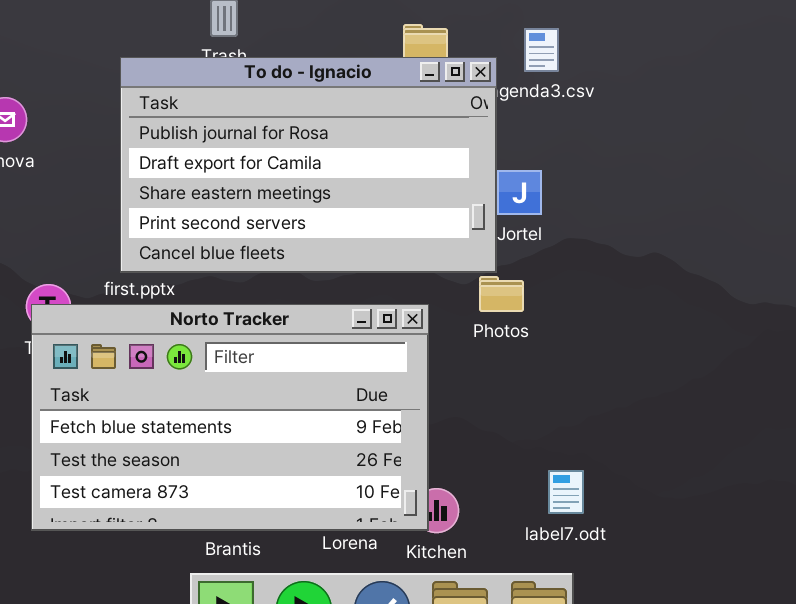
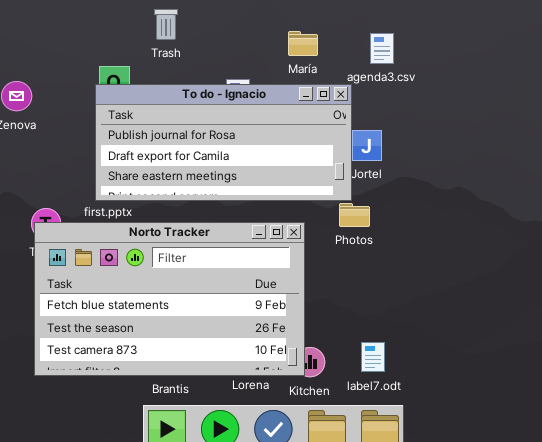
To do - Ignacio: [120,57,497,273] -> [95,84,352,201], resized
label7.odt: [548,470,584,514] -> [361,342,385,372], moved

